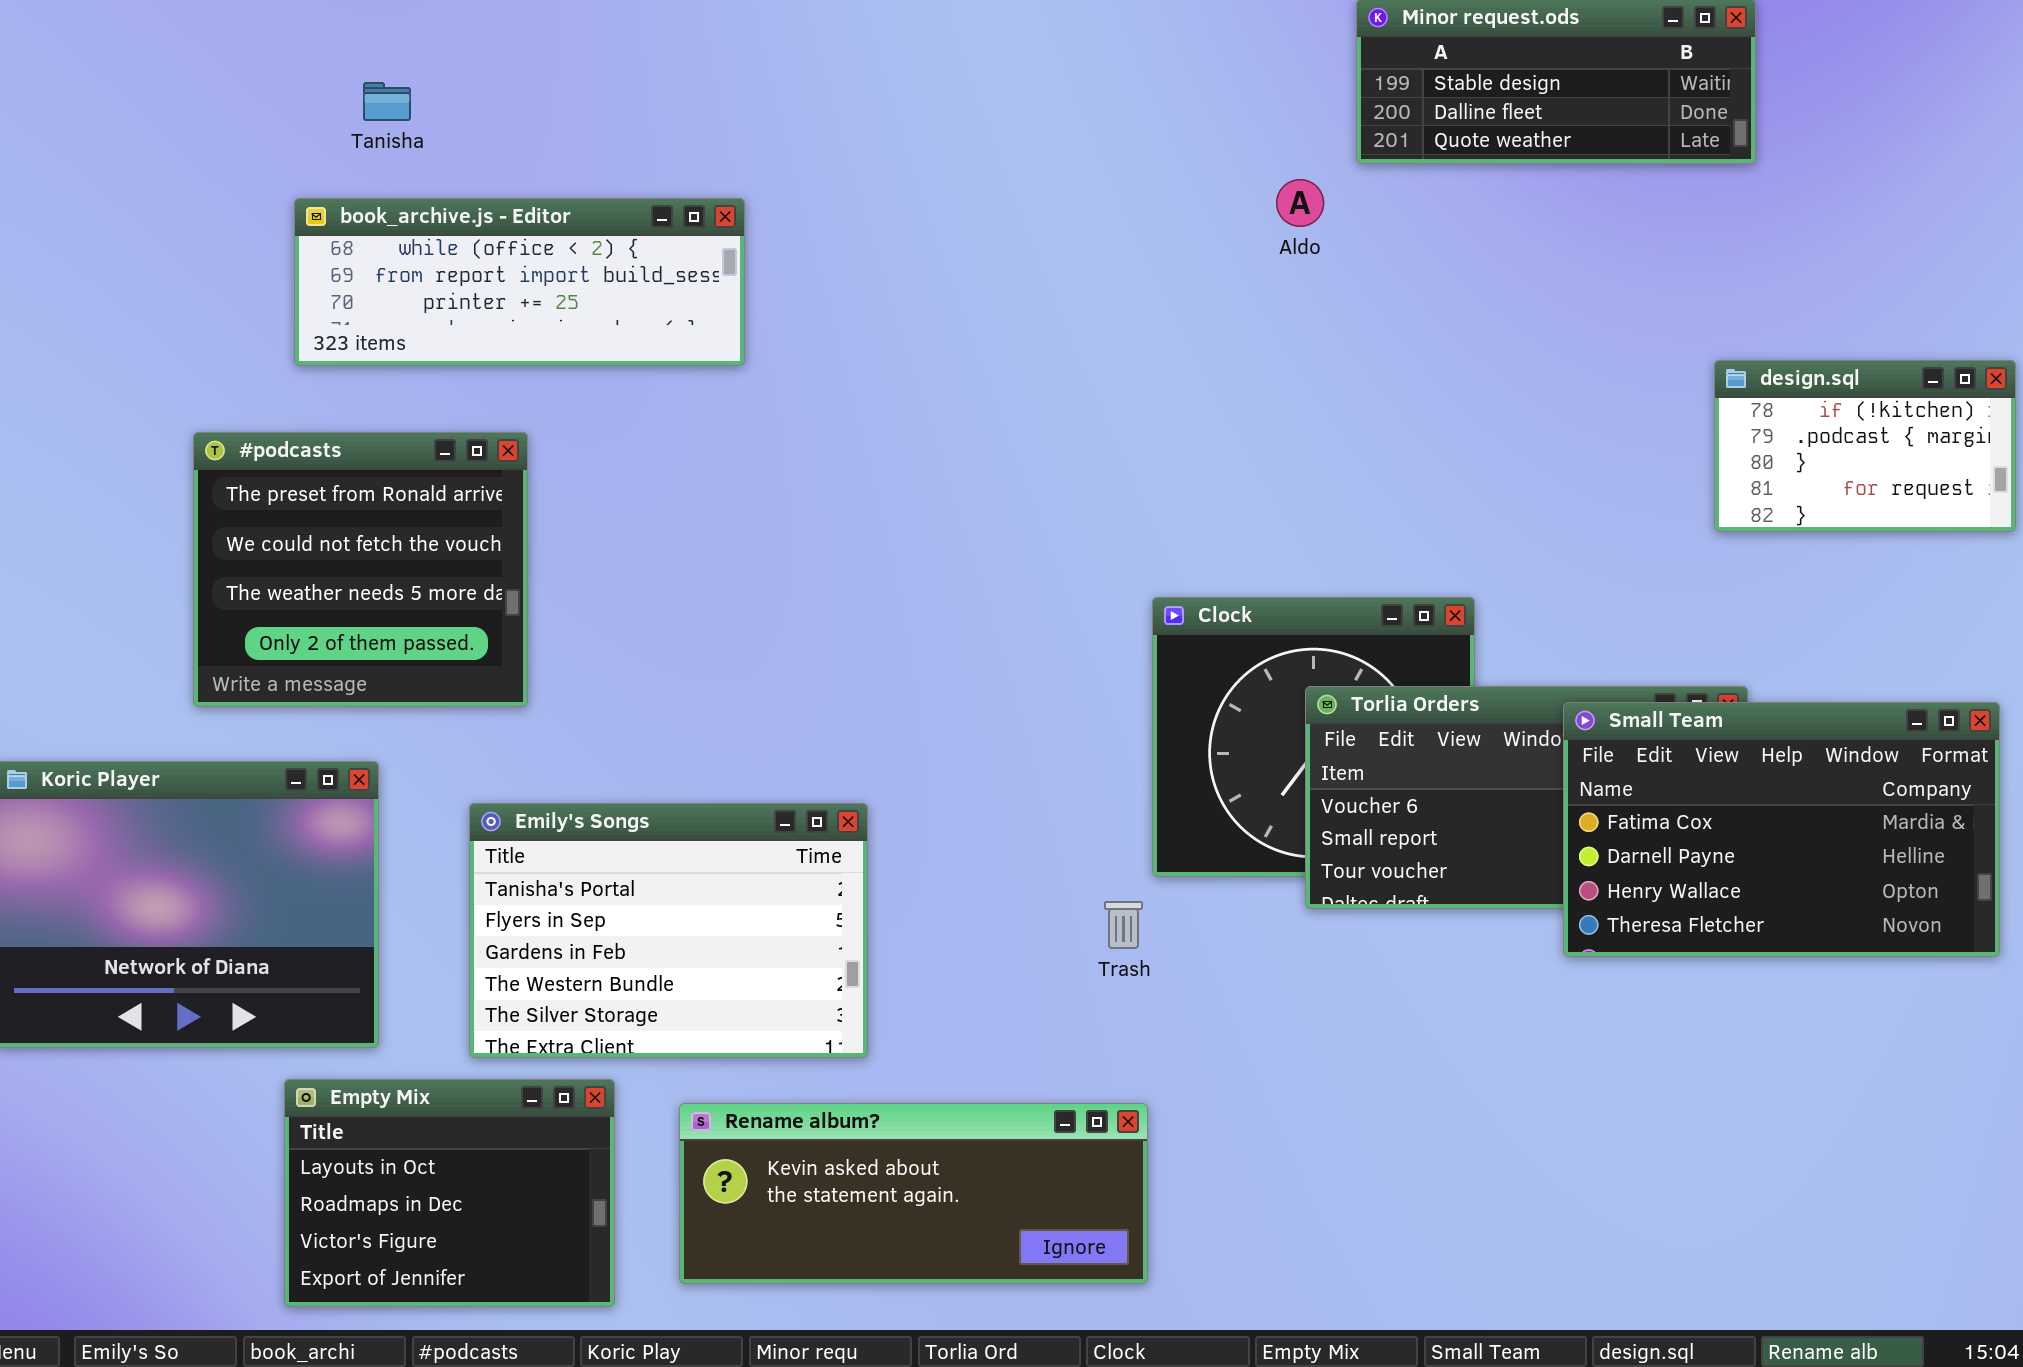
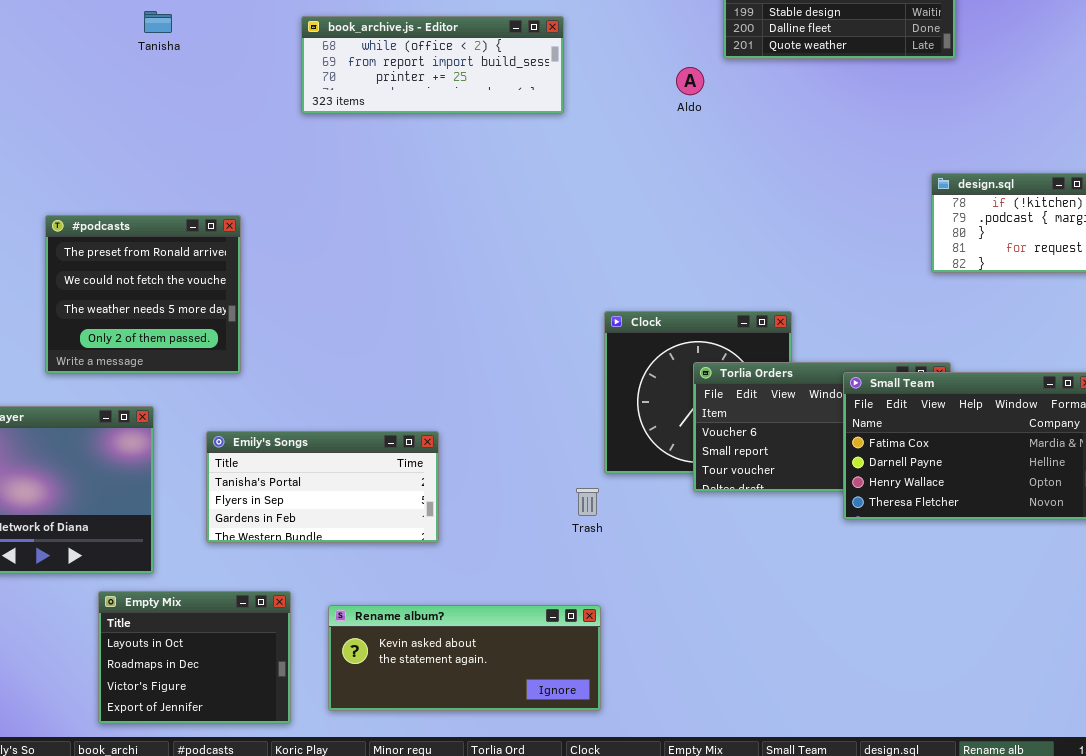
book_archive.js - Editor: [294,198,745,366] -> [301,16,564,114], moved
Emily's Songs: [469,803,868,1058] -> [206,431,439,543], resized

